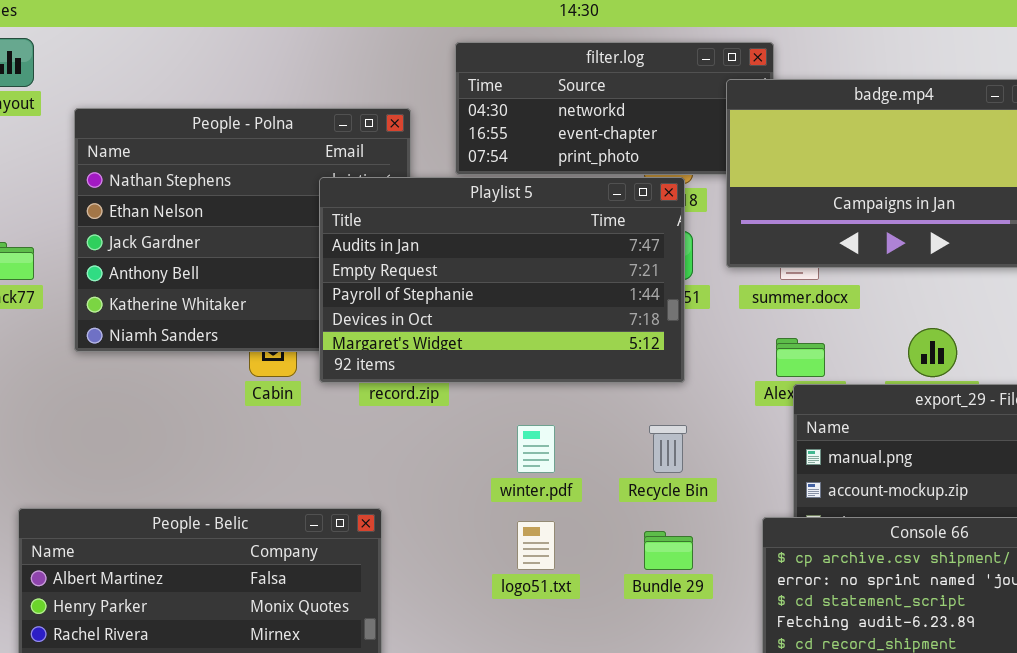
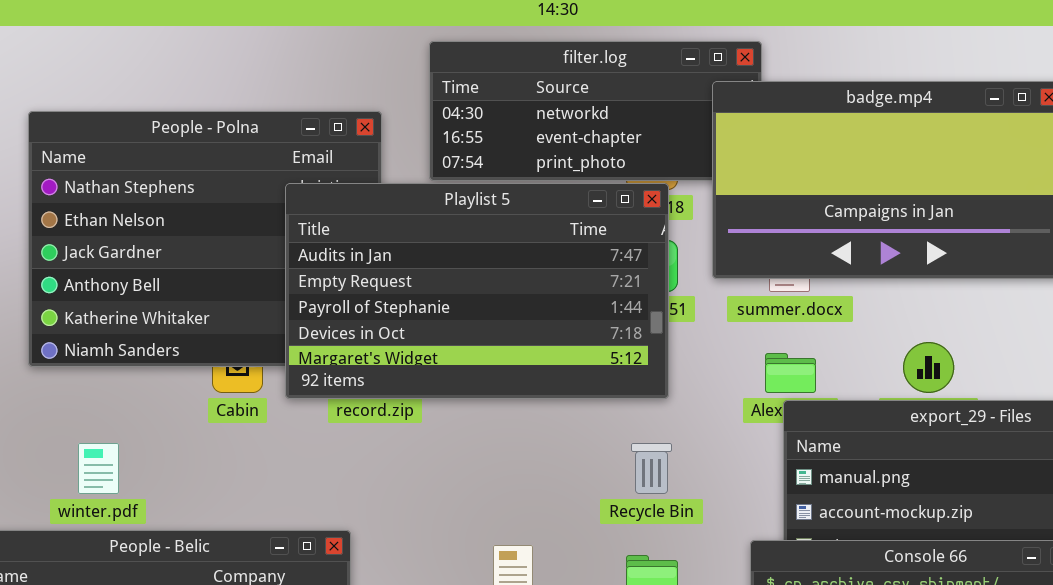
winter.pdf: [517,425,555,473] -> [78,443,119,494], moved

